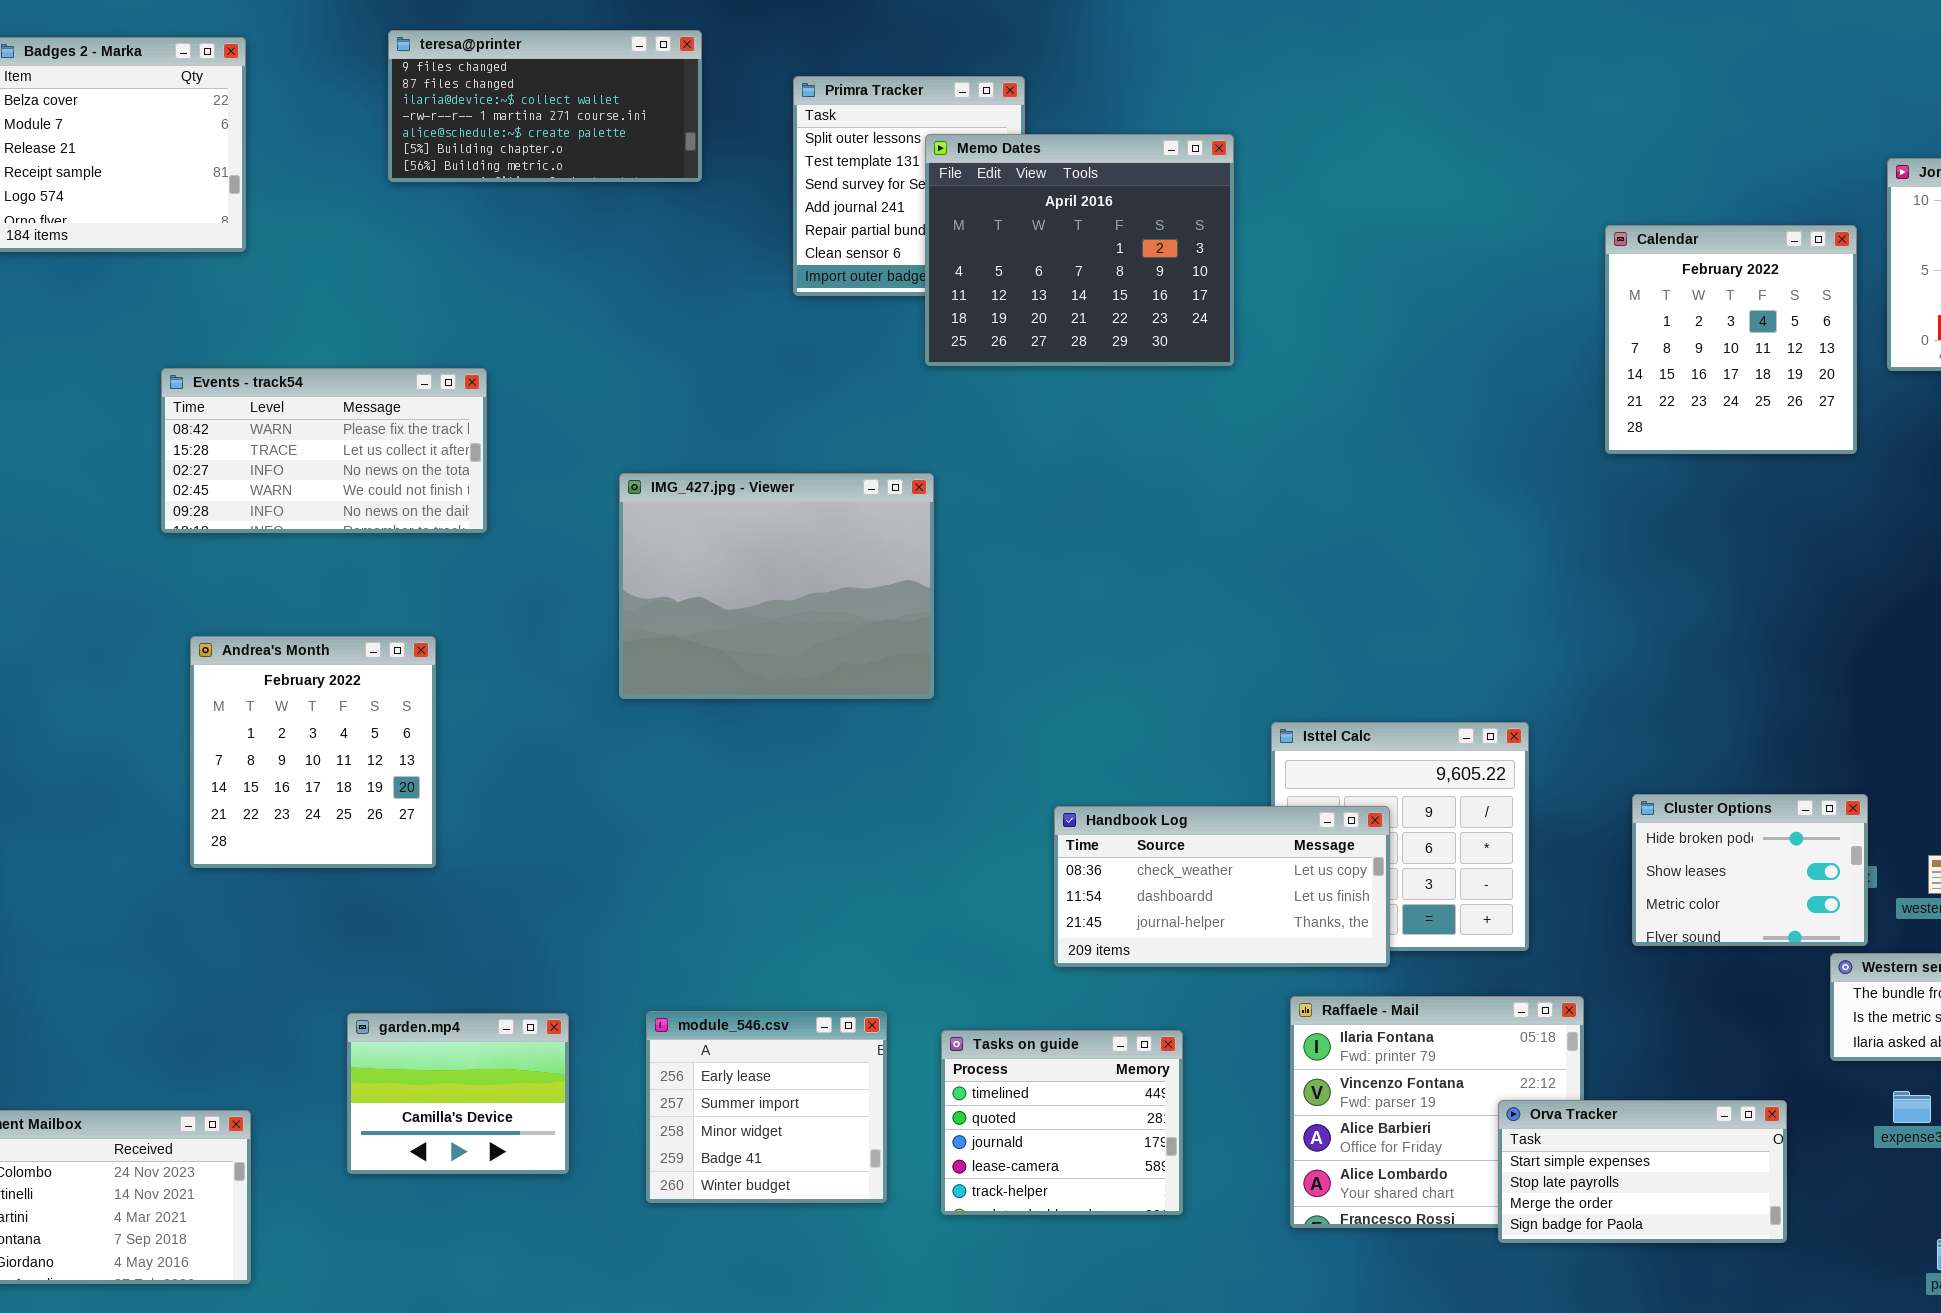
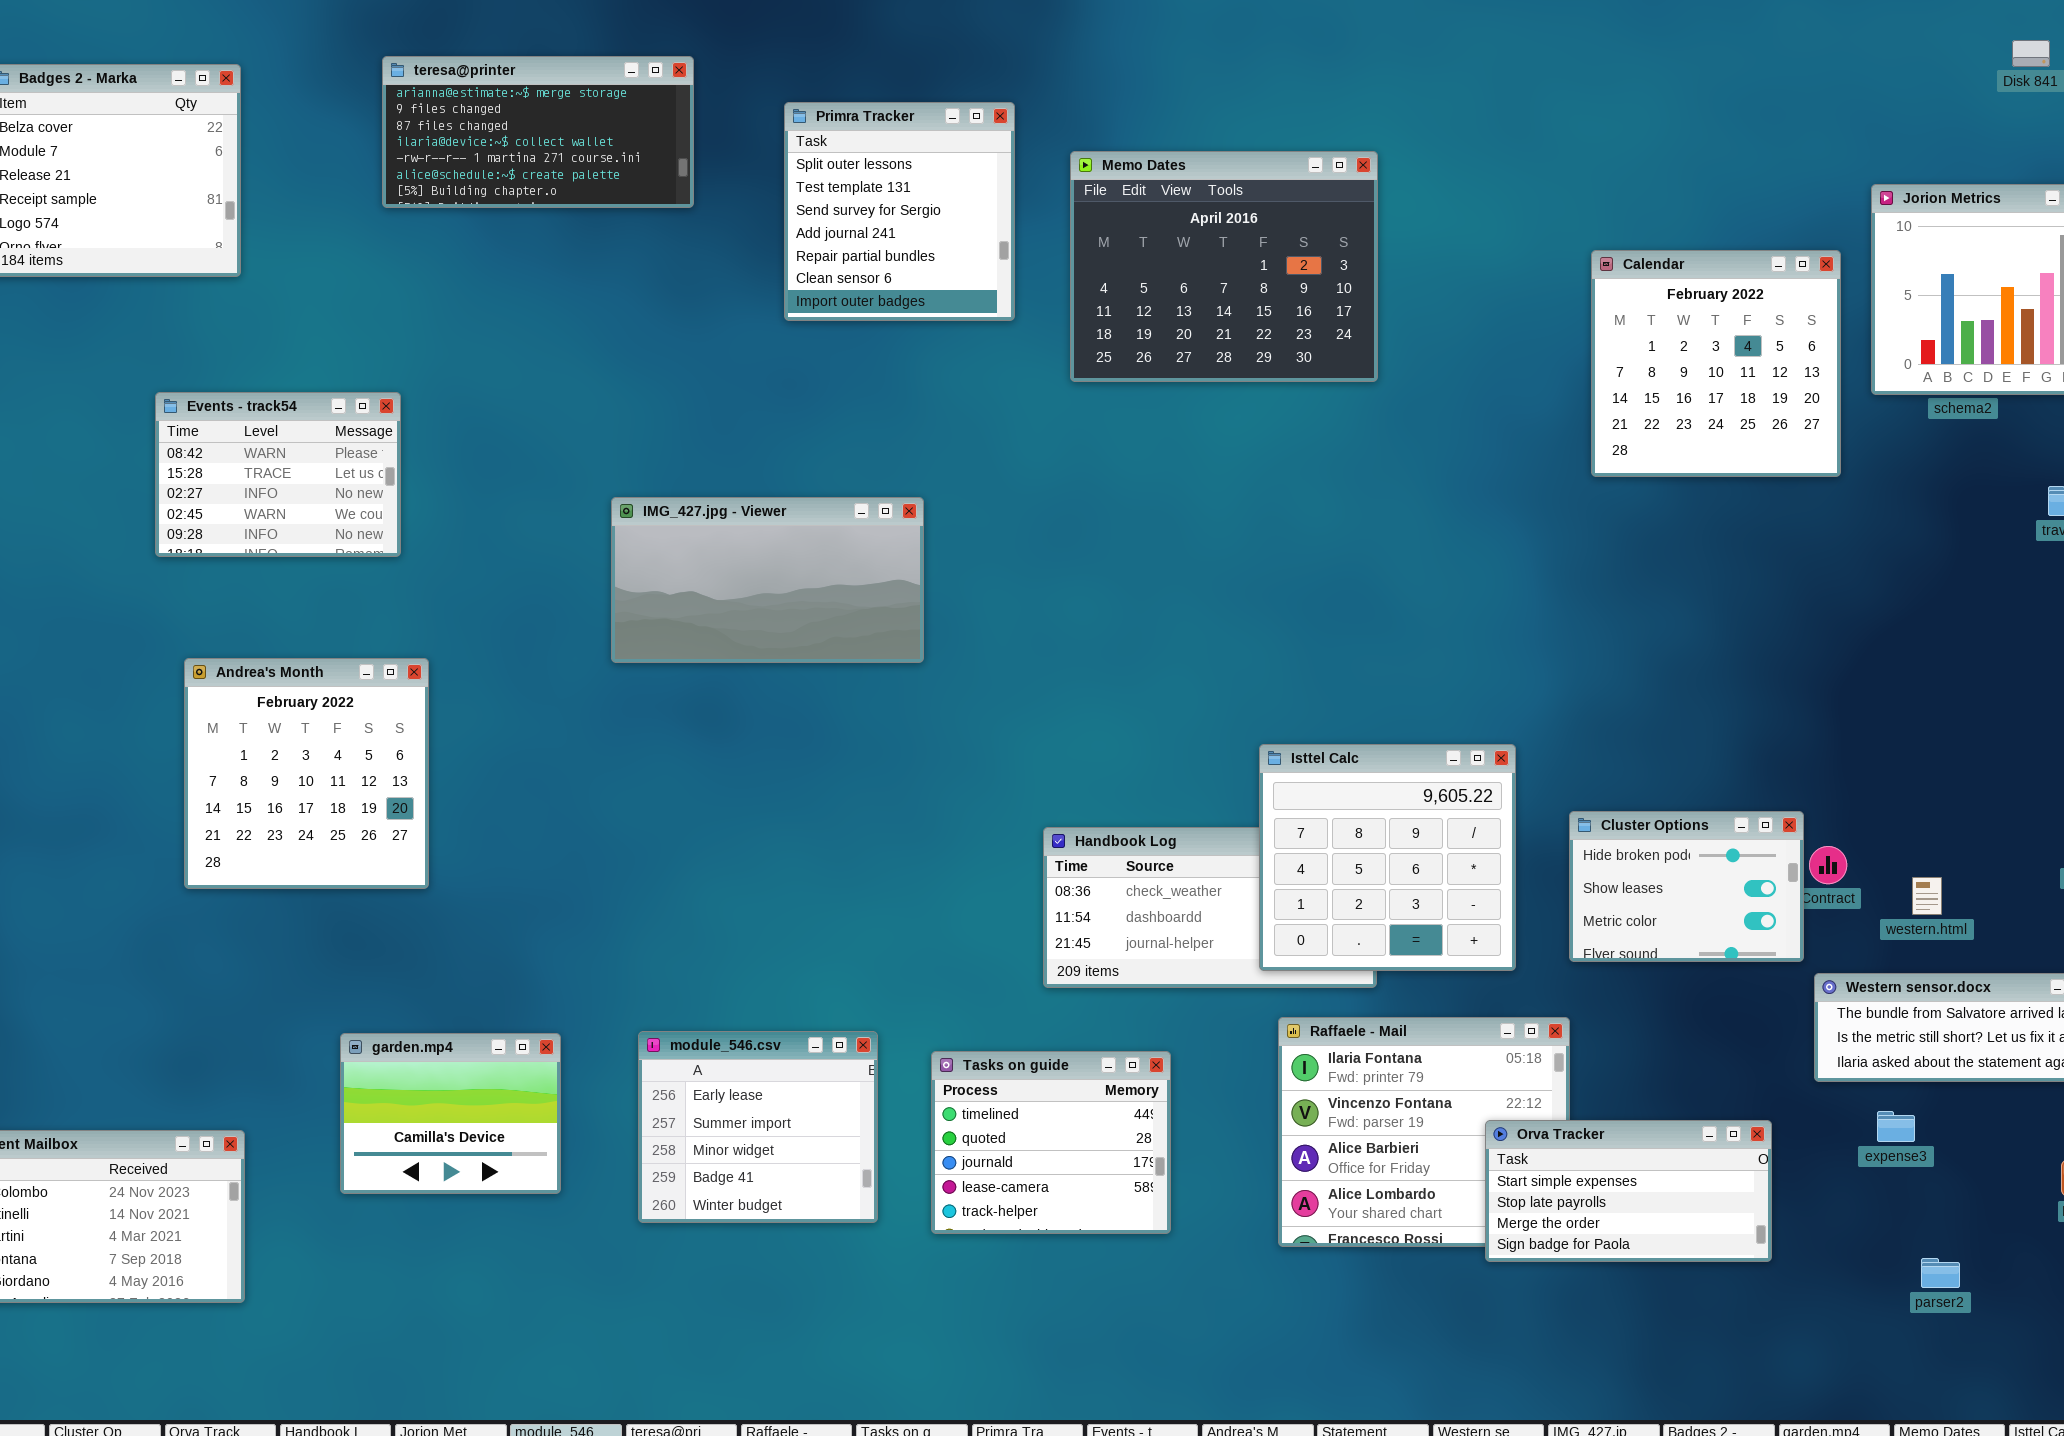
teresa@printer: [388,30,702,182] -> [382,56,694,208], scrolled up 1 row
Memo Dates: [925,134,1234,366] -> [1070,151,1378,382], moved
Events - track54: [161,368,487,533] -> [155,392,401,557], resized
IMG_427.jpg - Viewer: [619,473,934,699] -> [611,497,924,663], resized
Isttel Calc: [1271,722,1529,951] -> [1259,744,1516,971], raised
Cluster Options: [1632,794,1868,946] -> [1569,811,1804,962], moved

